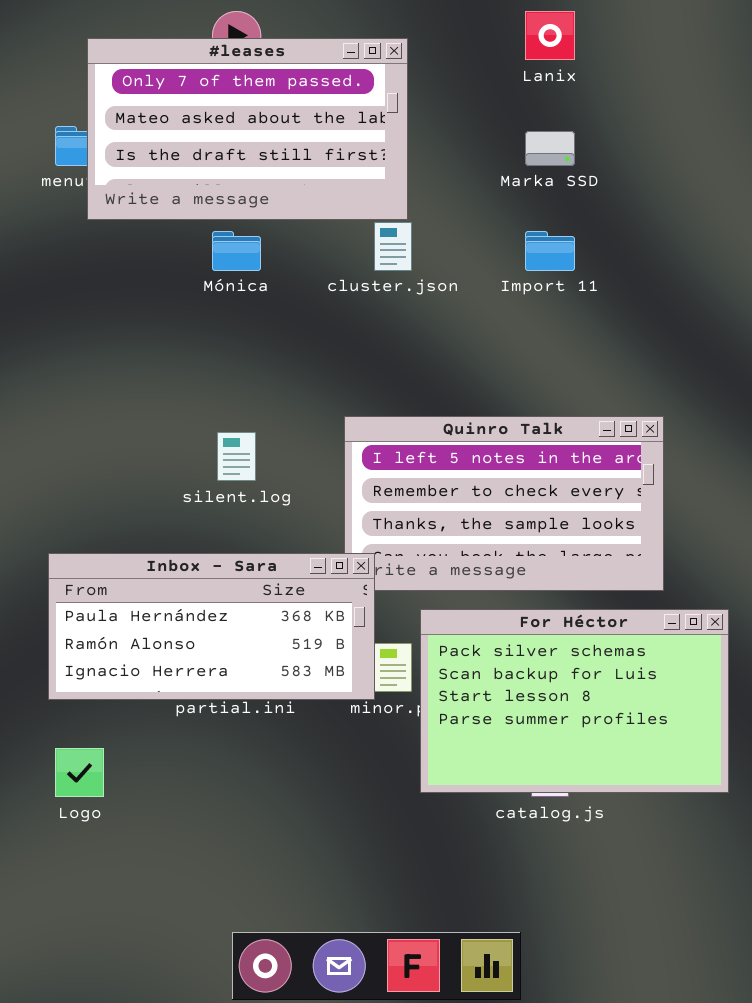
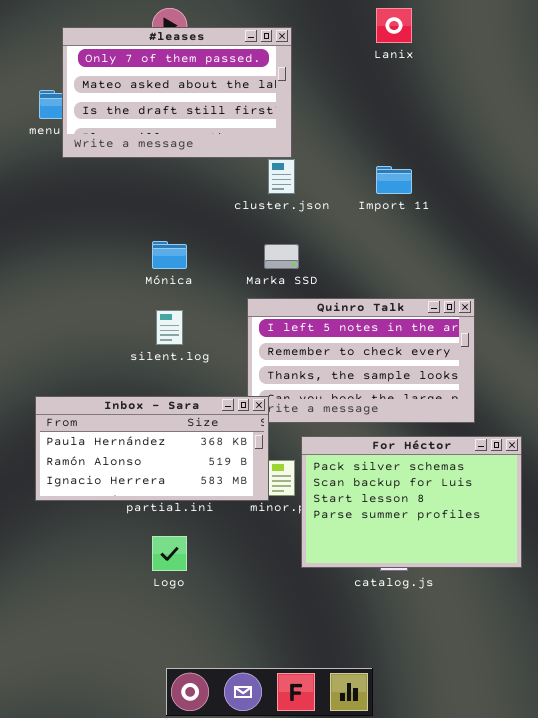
Marka SSD: [525,131,575,166] -> [264,244,299,269], moved
Mónica: [212,231,261,271] -> [152,241,187,269], moved
Logo: [55,748,104,797] -> [152,536,187,571], moved

